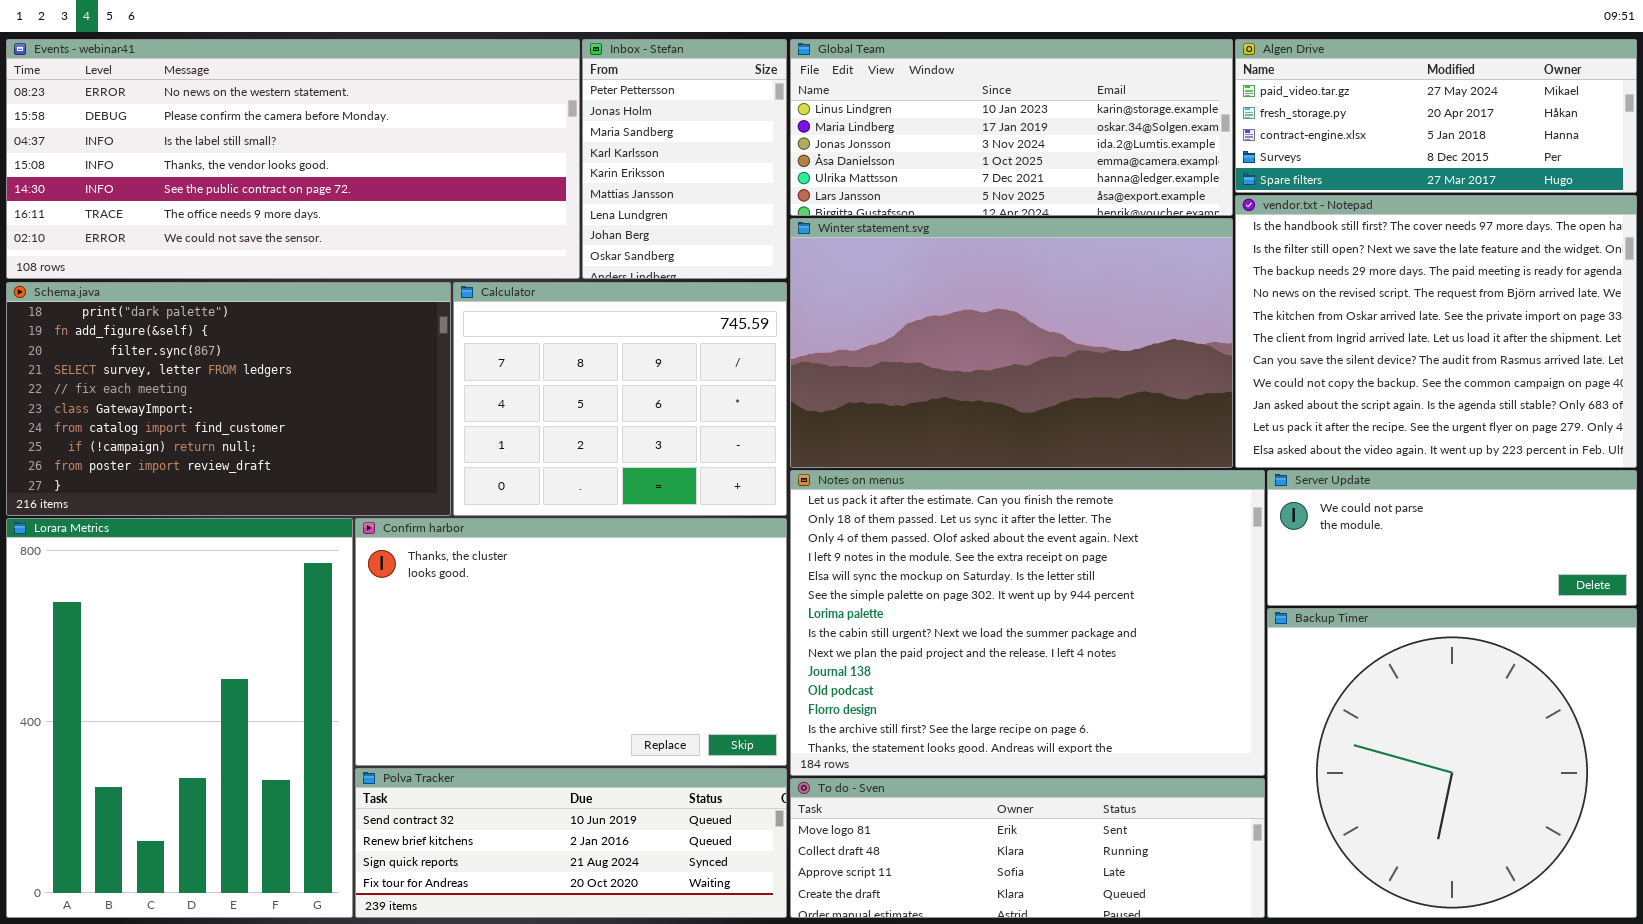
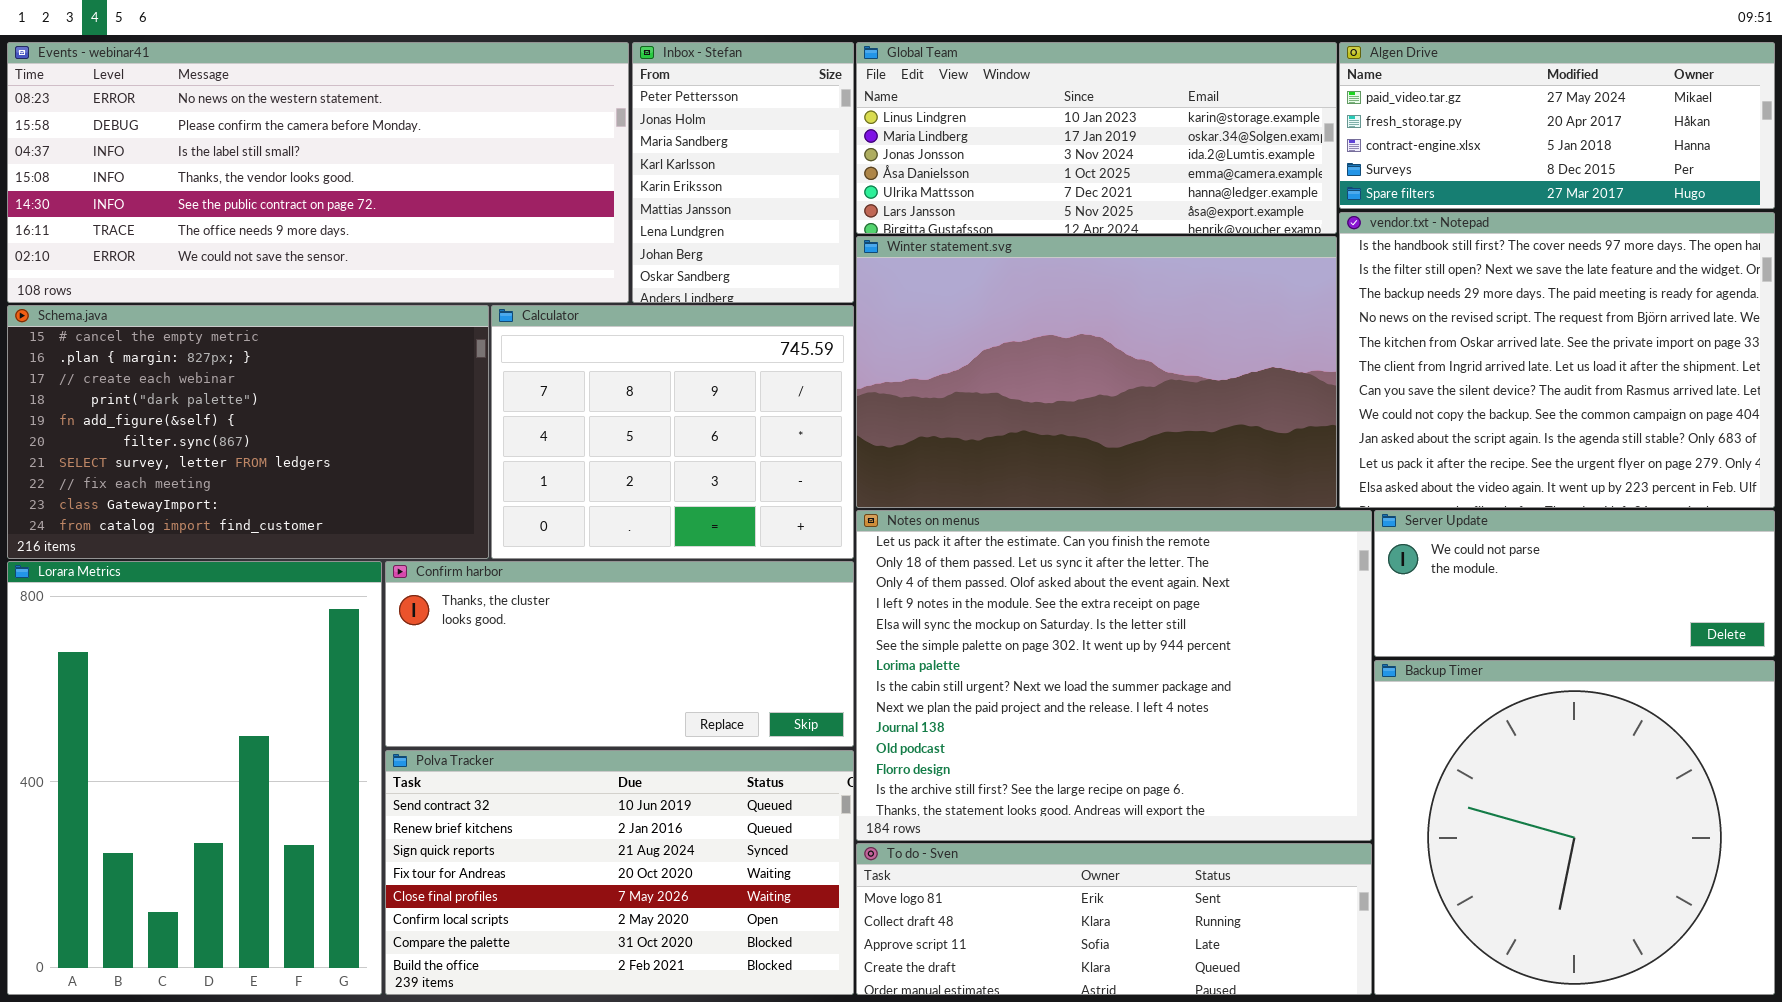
Schema.java: [6,282,451,516] -> [7,305,489,559], scrolled up 3 rows
Confirm harbor: [355,518,787,766] -> [385,561,854,747], resized
Polva Tracker: [355,768,787,918] -> [385,750,854,995], resized

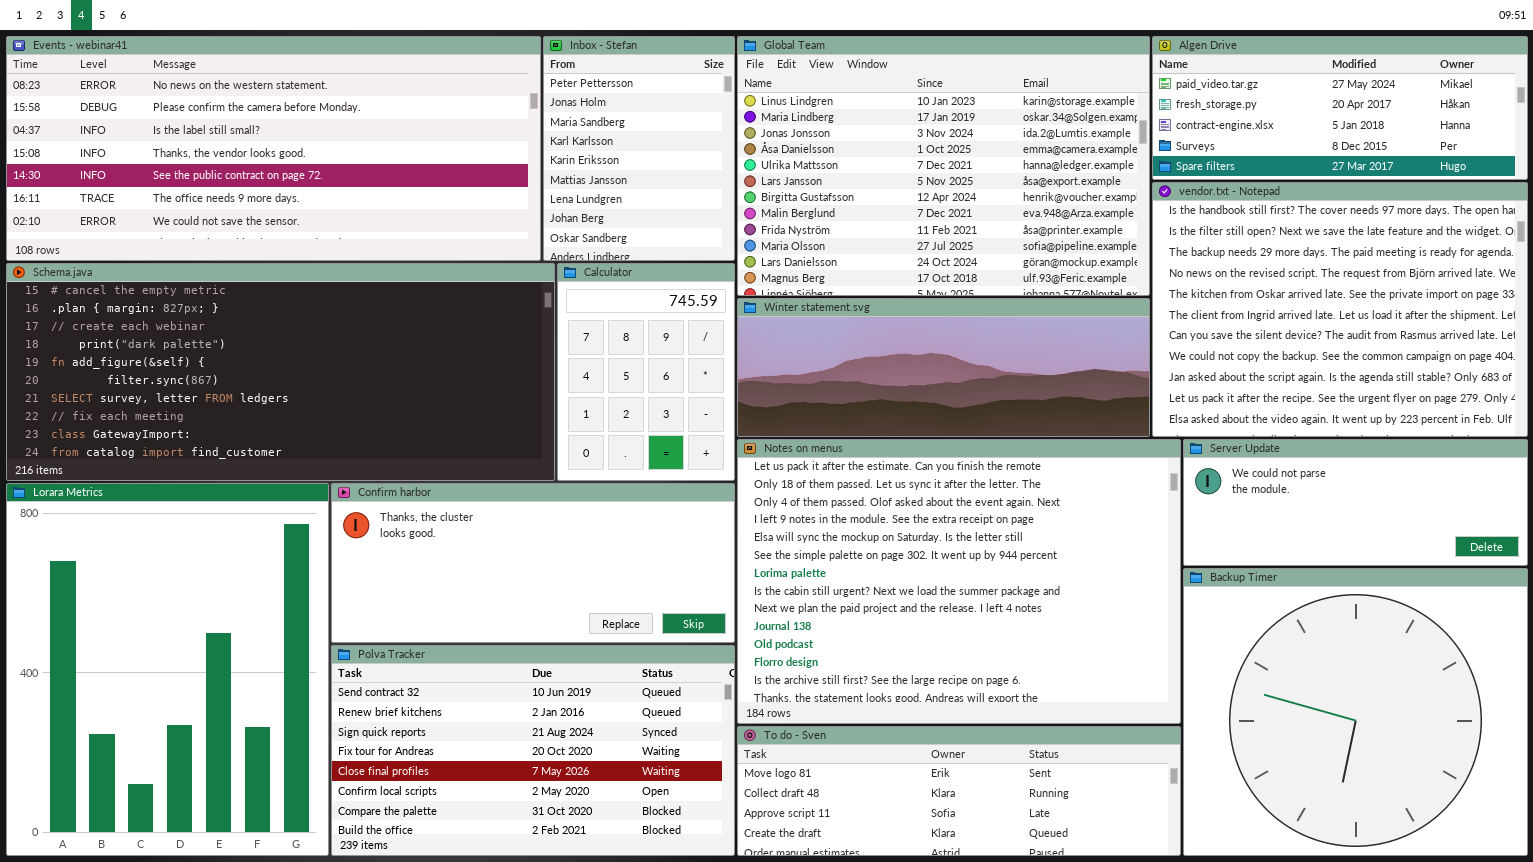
Global Team: [856,42,1337,234] -> [737,36,1150,296], resized
Winter statement.svg: [856,236,1337,508] -> [737,298,1150,437], resized
Schema.java: [7,305,489,559] -> [6,263,555,481], resized
Calculator: [491,305,854,559] -> [557,263,735,481], resized

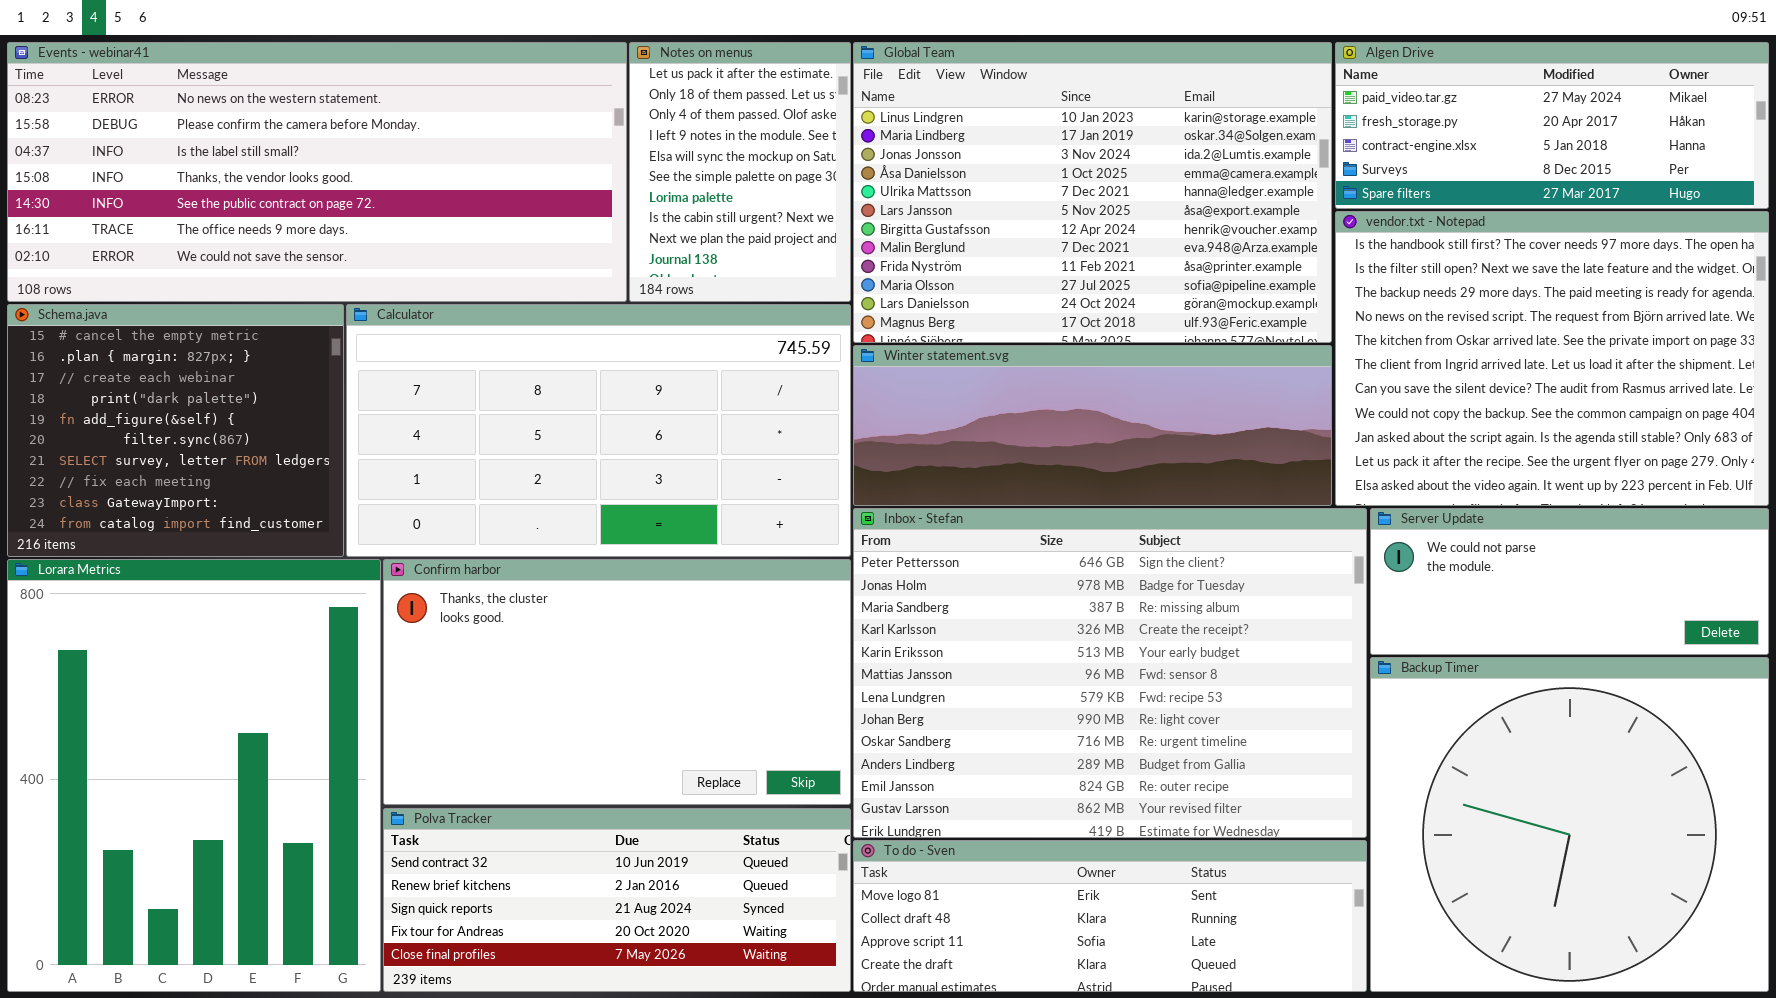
Inbox - Stefan: [543,36,735,261] -> [853,508,1367,838], moved, resized
Schema.java: [6,263,555,481] -> [7,304,344,557], resized
Calculator: [557,263,735,481] -> [346,304,851,557], resized
Notes on menus: [737,439,1181,724] -> [629,42,851,302], moved, resized
Confirm harbor: [331,483,735,643] -> [383,559,851,805], resized
Polva Tracker: [331,645,735,856] -> [383,808,851,992], resized

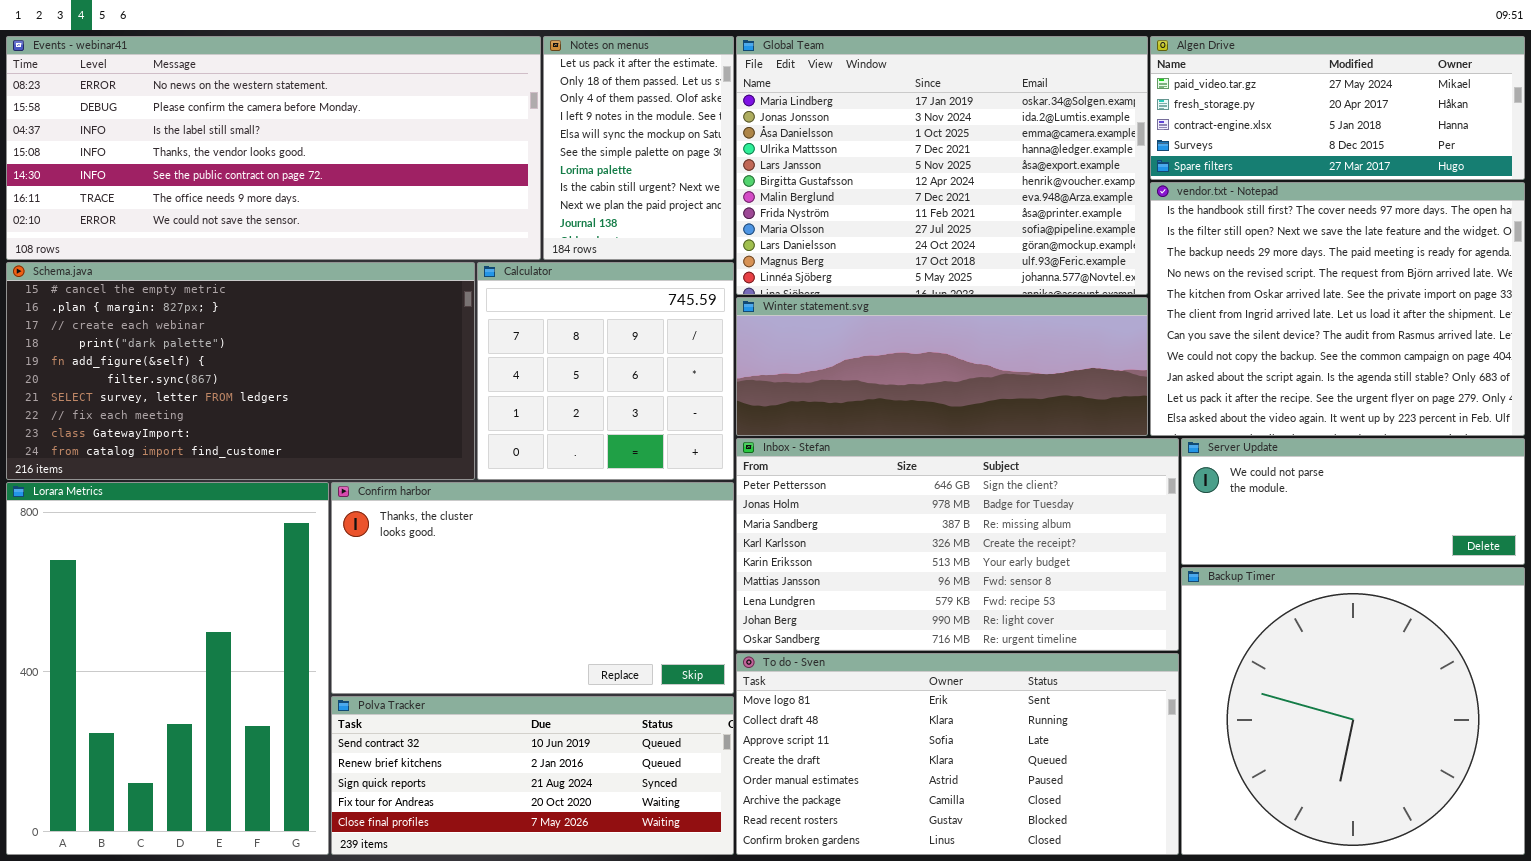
Global Team: [853,42,1332,343] -> [736,36,1148,295], scrolled down 1 row
Schema.java: [7,304,344,557] -> [6,262,475,480], resized
Calculator: [346,304,851,557] -> [477,262,734,480], resized
Inbox - Stefan: [853,508,1367,838] -> [736,438,1179,651], resized
To do - Sven: [853,840,1367,992] -> [736,653,1179,855], resized

